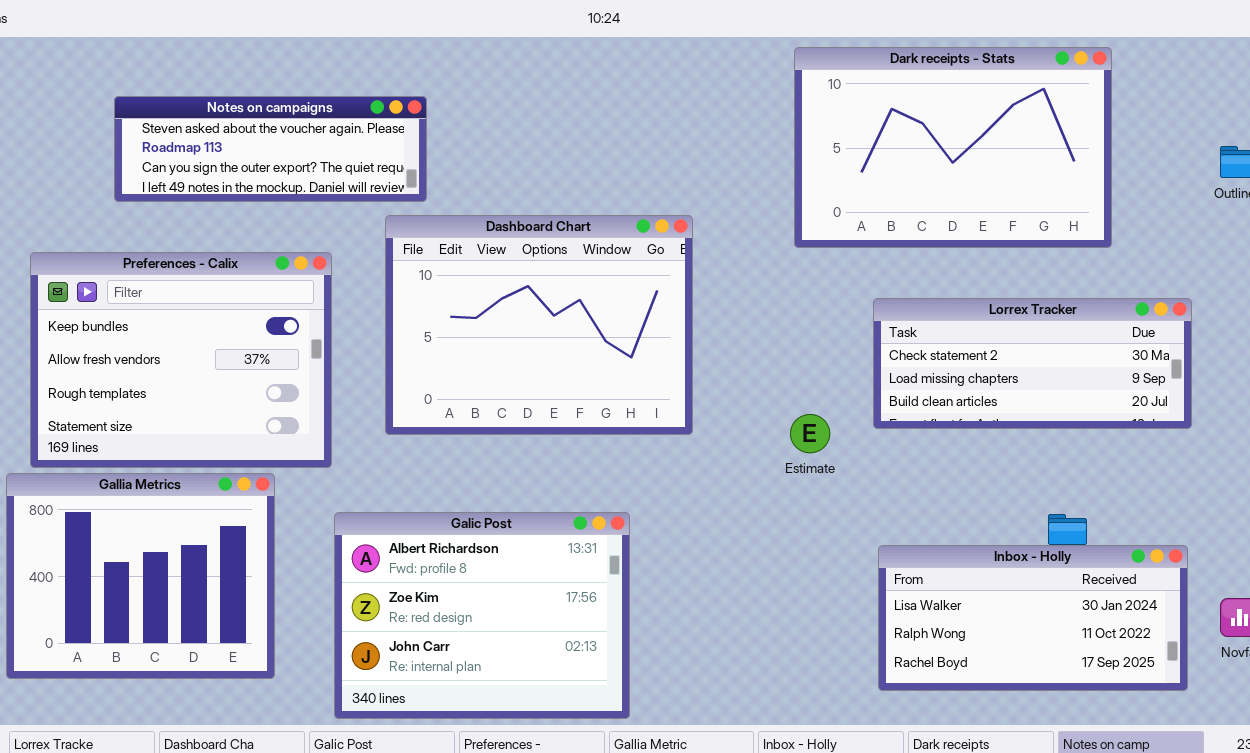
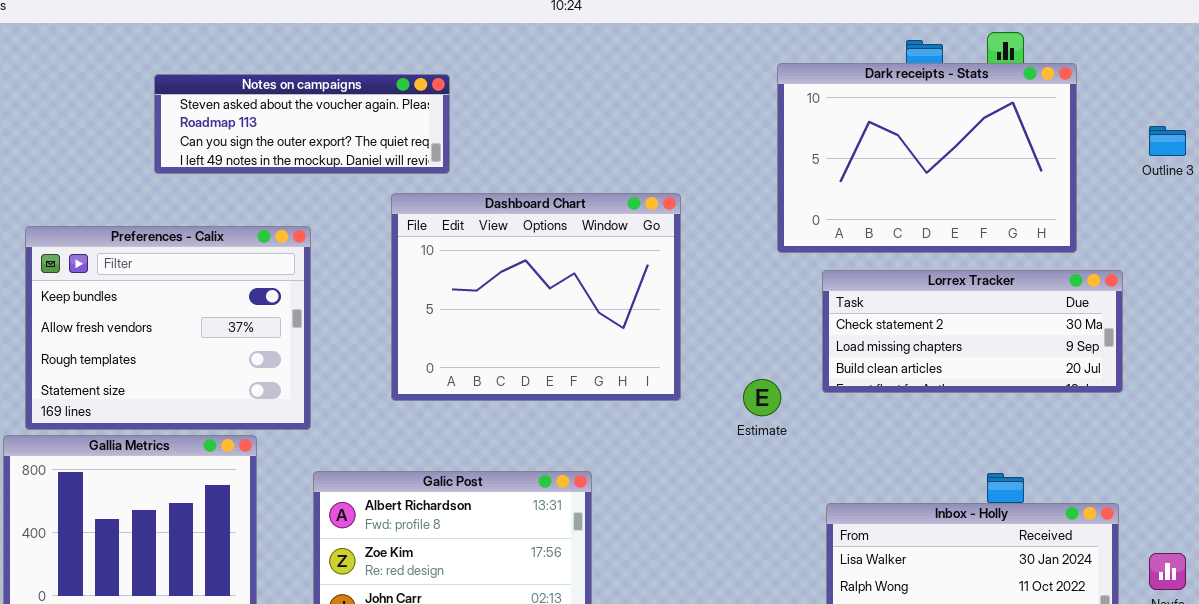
Dark receipts - Stats: [794,47,1112,248] -> [777,63,1077,253], moved
Notes on campaigns: [114,96,427,202] -> [154,74,450,174], moved
Dashboard Chart: [385,215,693,435] -> [391,193,681,401], moved

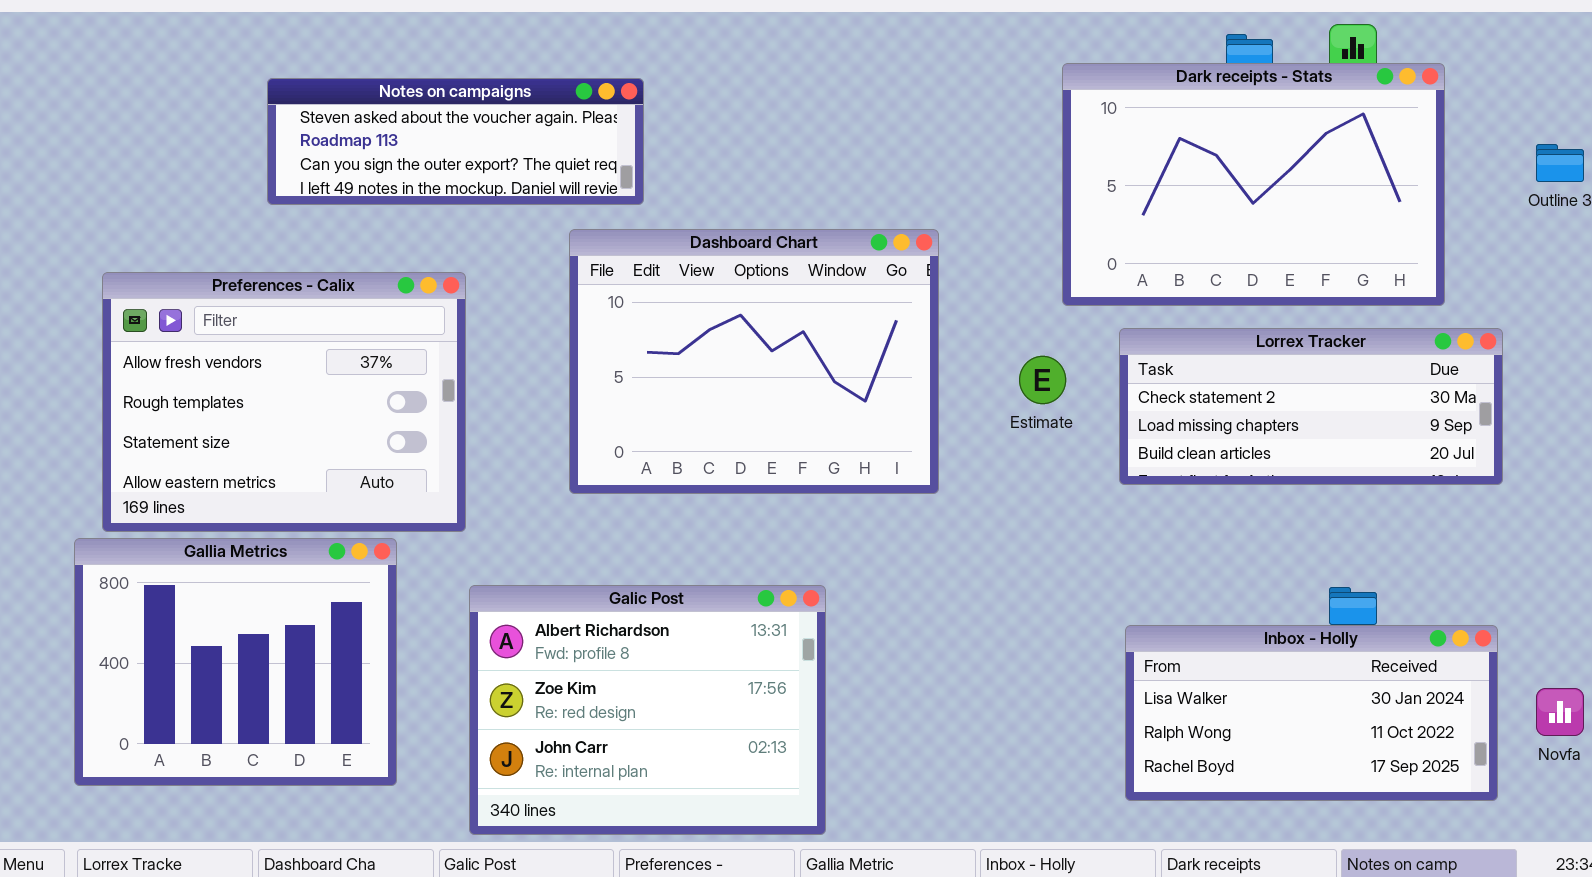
Preferences - Calix: [25,226,311,430] -> [102,272,466,532], scrolled down 1 row
Estimate: [743,379,781,416] -> [1019,356,1066,404], moved

